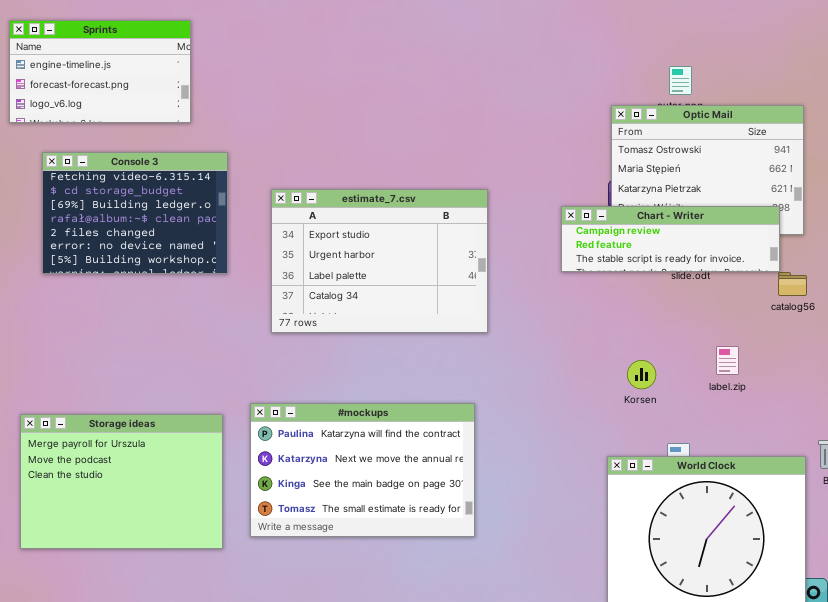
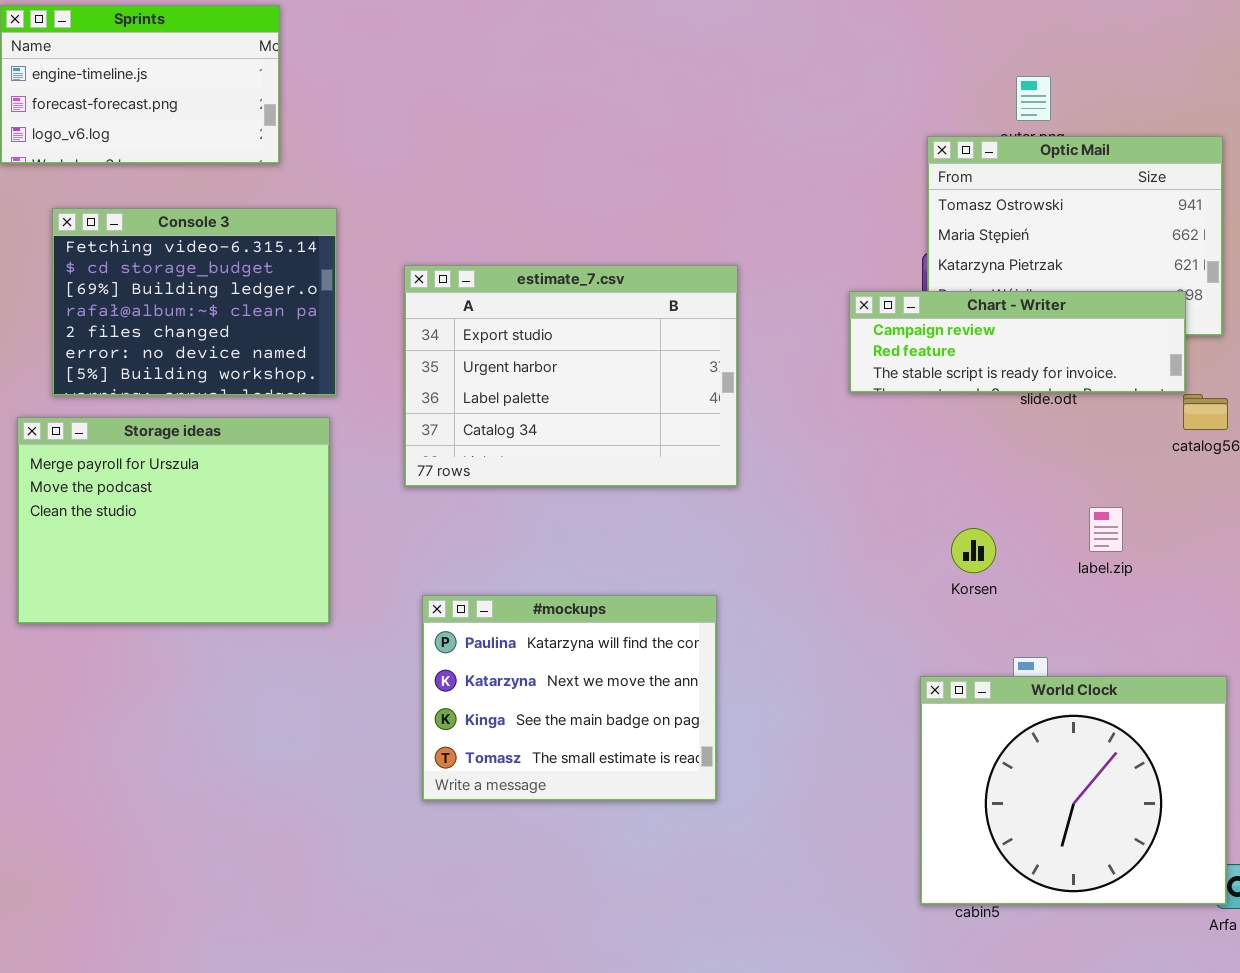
#mockups: [250,403,475,537] -> [422,595,717,801], resized
Storage ideas: [20,414,223,549] -> [17,417,330,624], moved

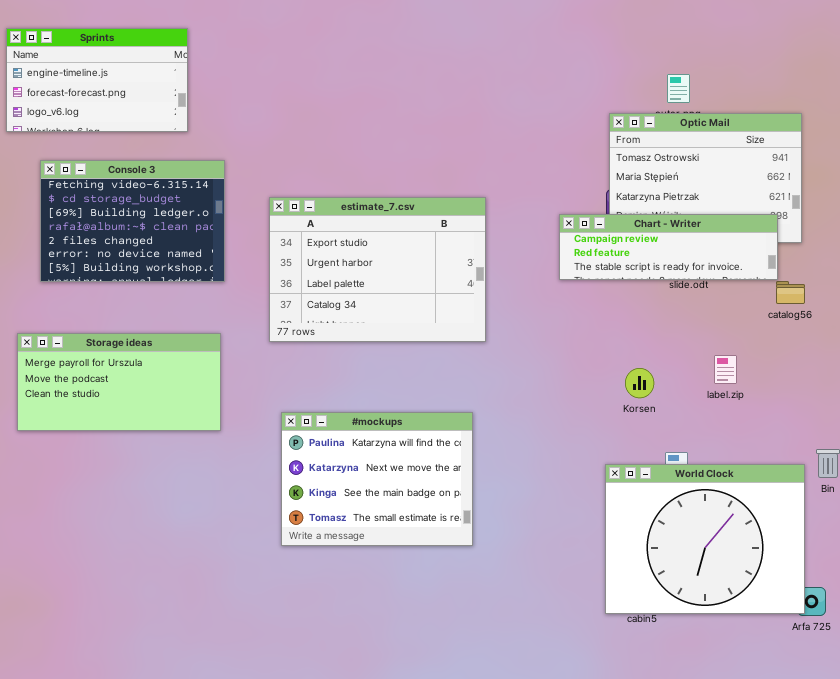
Storage ideas: [17,417,330,624] -> [17,333,221,431], resized

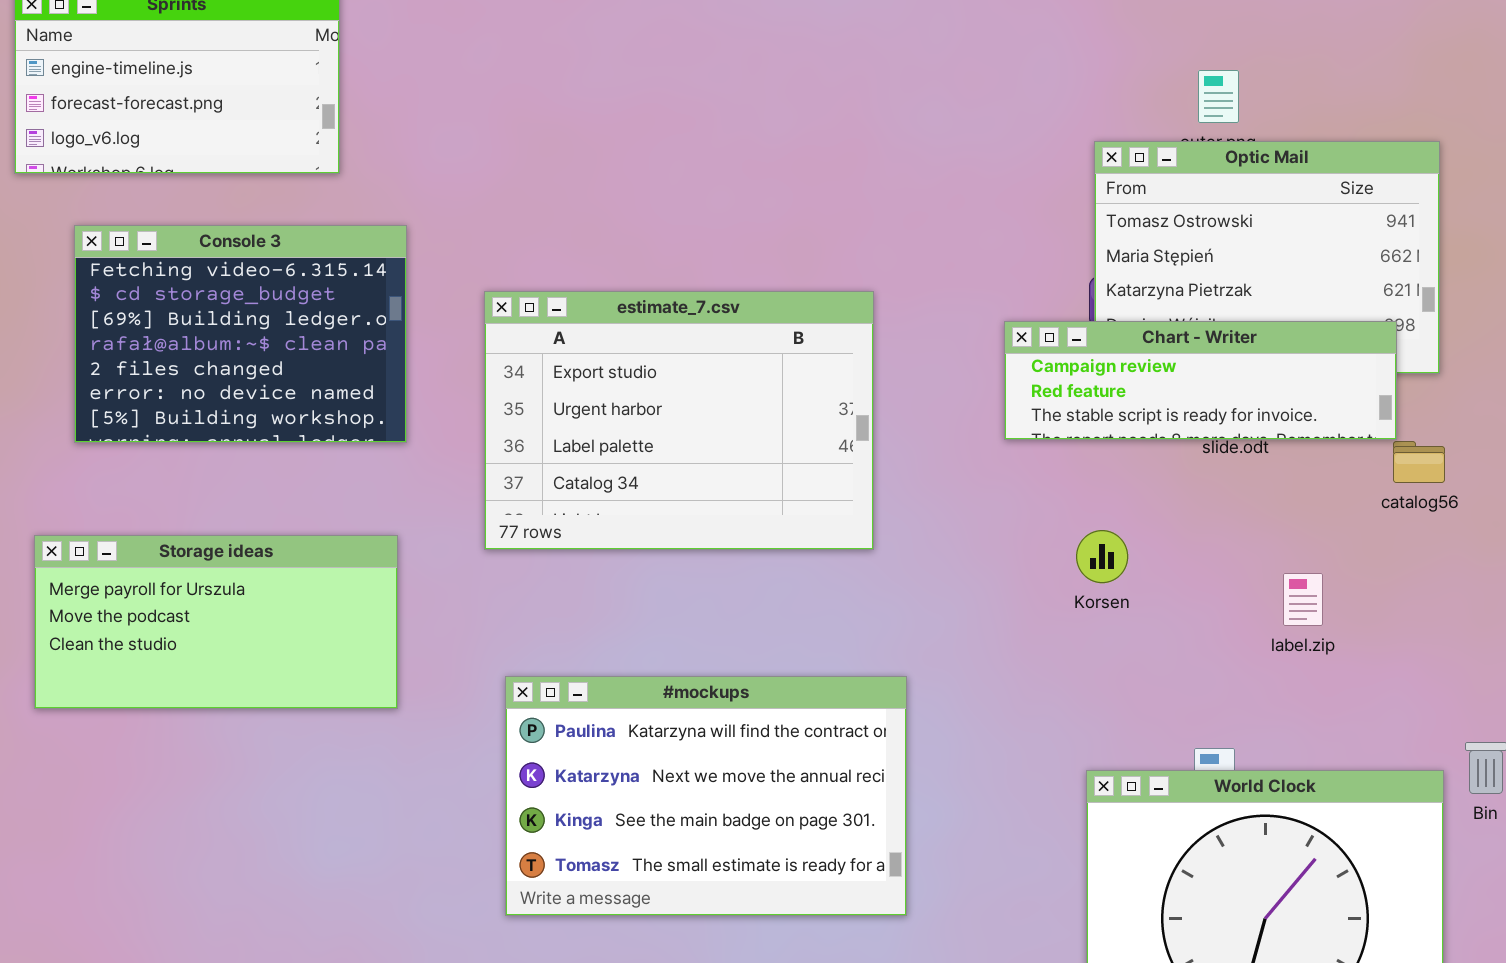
Korsen: [625,368,654,398] -> [1076,530,1128,583], moved
#mockups: [281,412,473,546] -> [505,676,907,916], resized

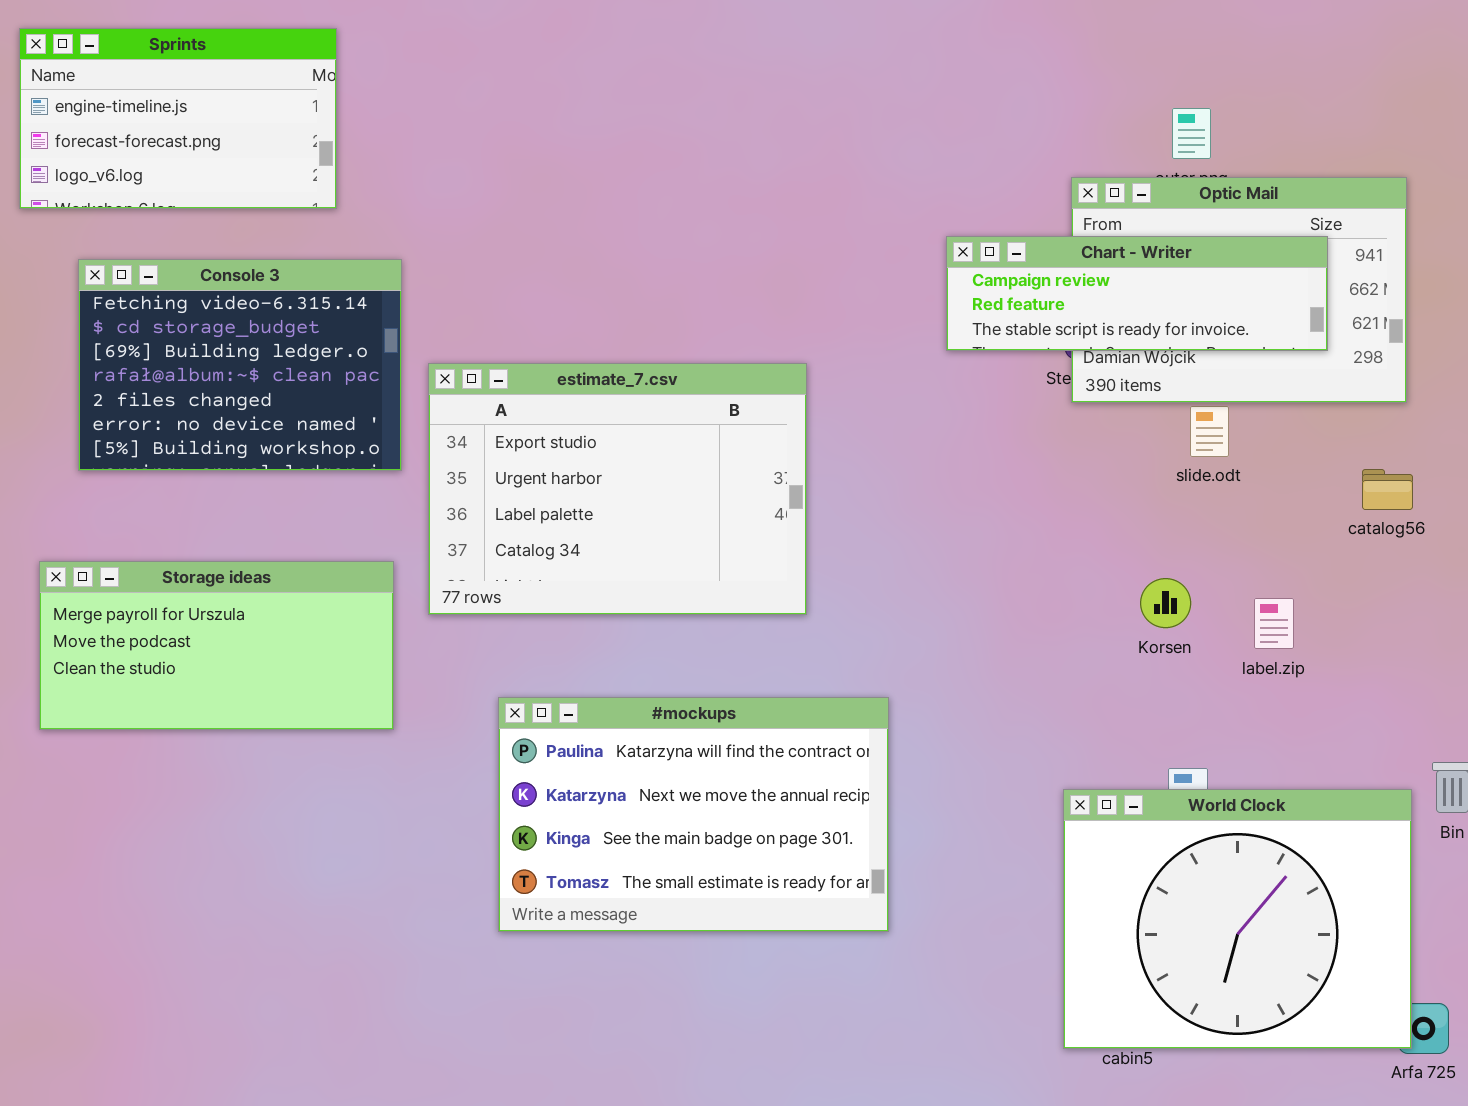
estimate_7.csv: [484,291,874,550] -> [428,363,807,615], moved
Chart - Writer: [1004,321,1397,440] -> [946,236,1328,351], moved
Korsen: [1076,530,1128,583] -> [1140,578,1191,628], moved

